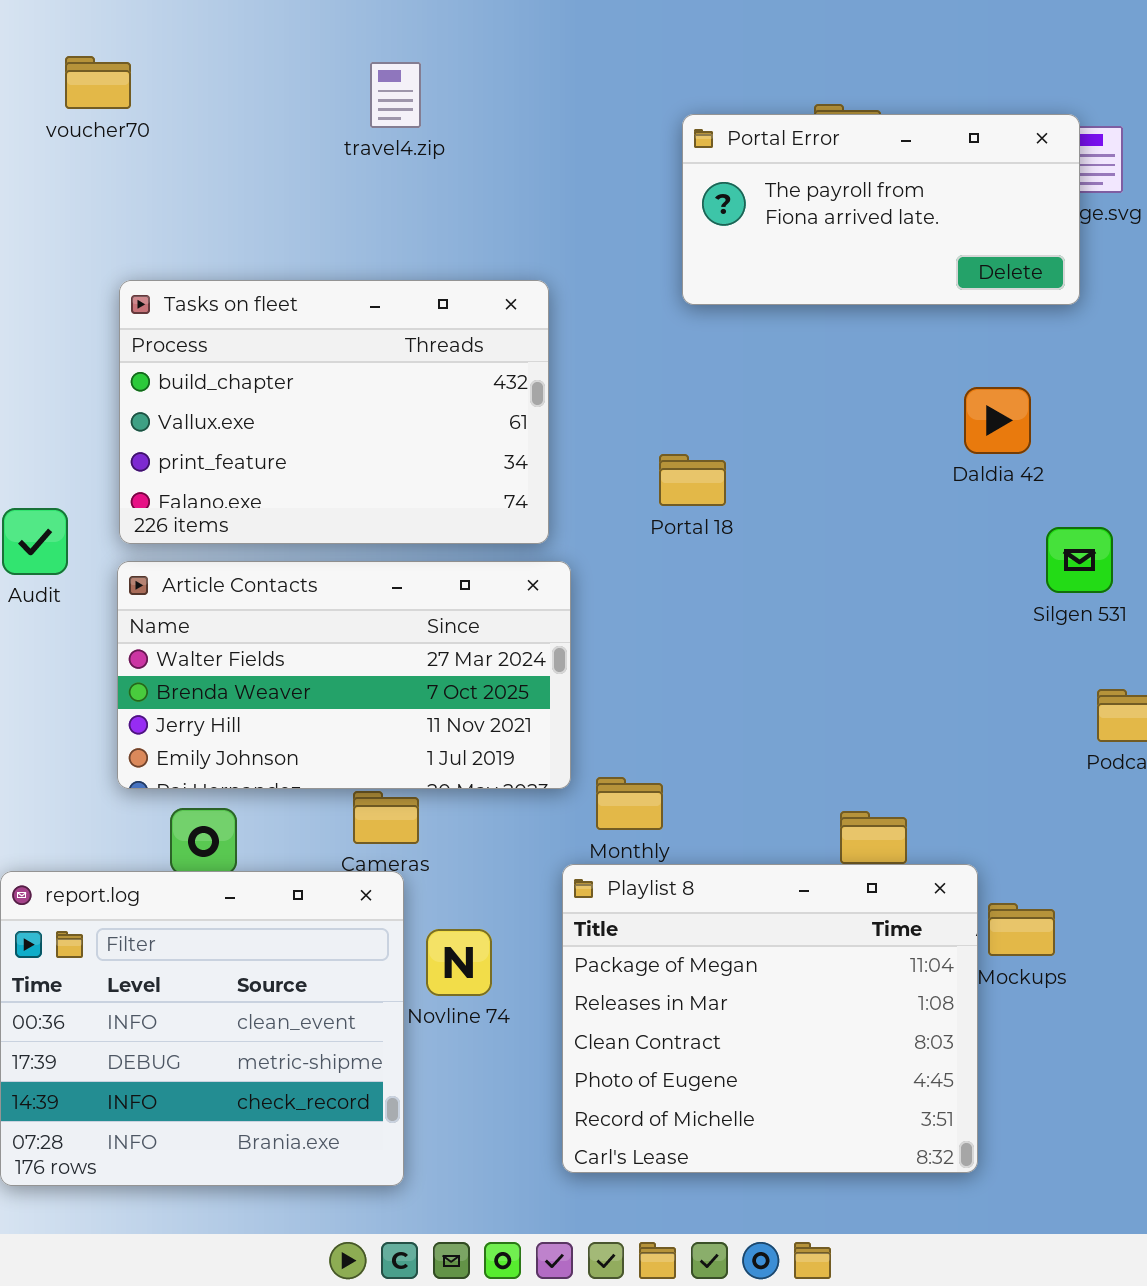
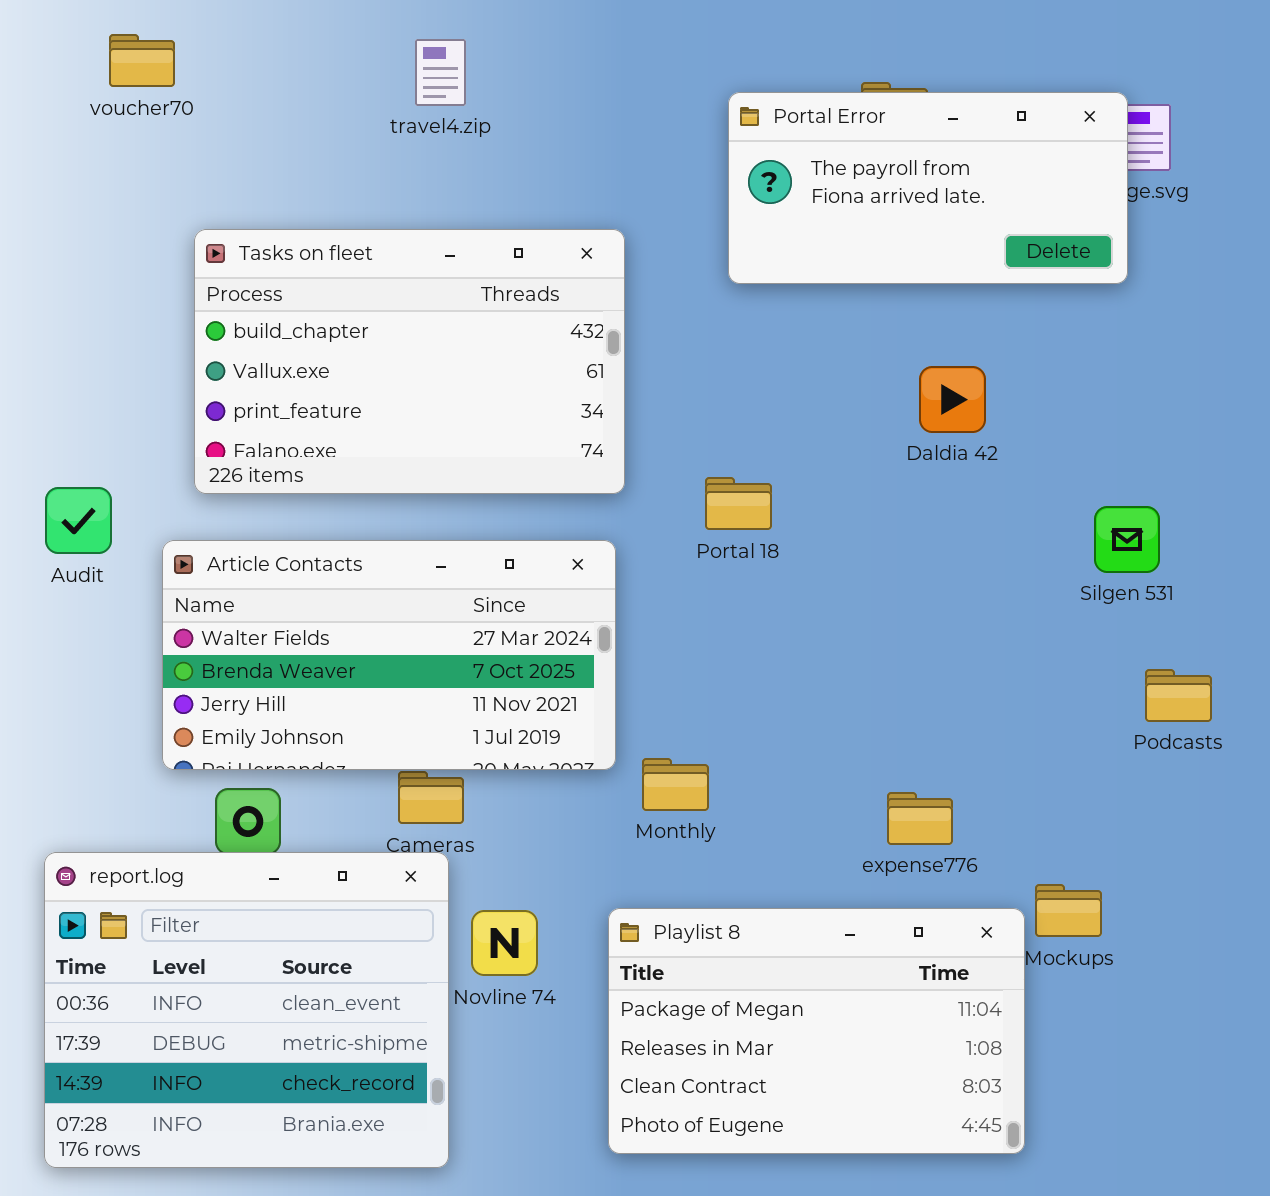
Tasks on fleet: [119,280,549,544] -> [194,229,625,494], moved
Daldia 42: [964,387,1031,454] -> [919,366,986,433], moved
Portal 18: [659,454,726,506] -> [705,477,772,530], moved
Playlist 8: [562,864,978,1173] -> [608,908,1025,1154], resized

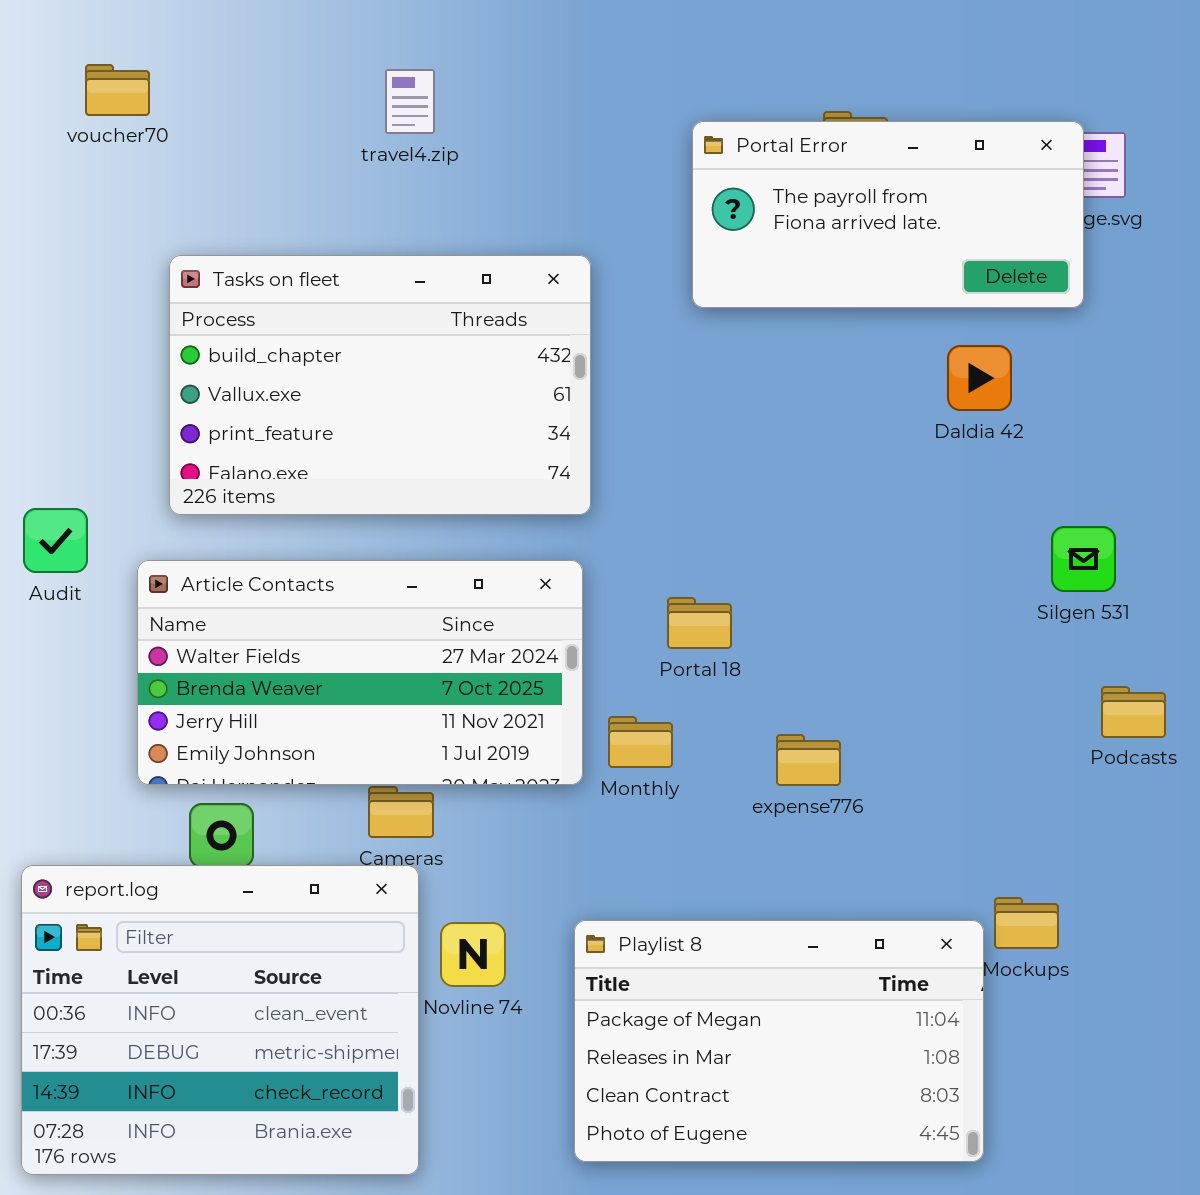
Daldia 42: [919,366,986,433] -> [947,345,1012,411], moved
Portal 18: [705,477,772,530] -> [667,597,732,649], moved
Monthly: [642,758,709,811] -> [608,716,673,768], moved
expense776: [887,792,953,845] -> [776,734,841,786], moved

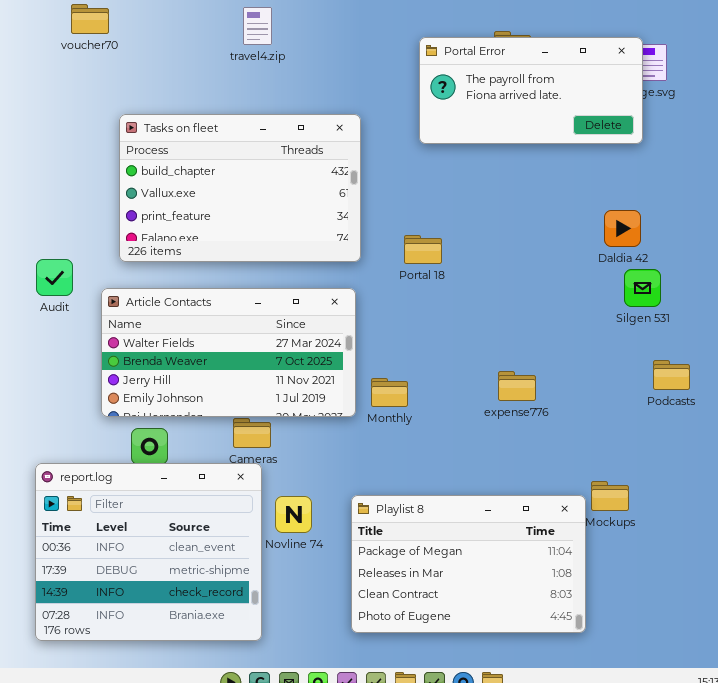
Daldia 42: [947,345,1012,411] -> [604,210,641,247], moved
Portal 18: [667,597,732,649] -> [404,235,442,264], moved
expense776: [776,734,841,786] -> [498,371,536,401], moved

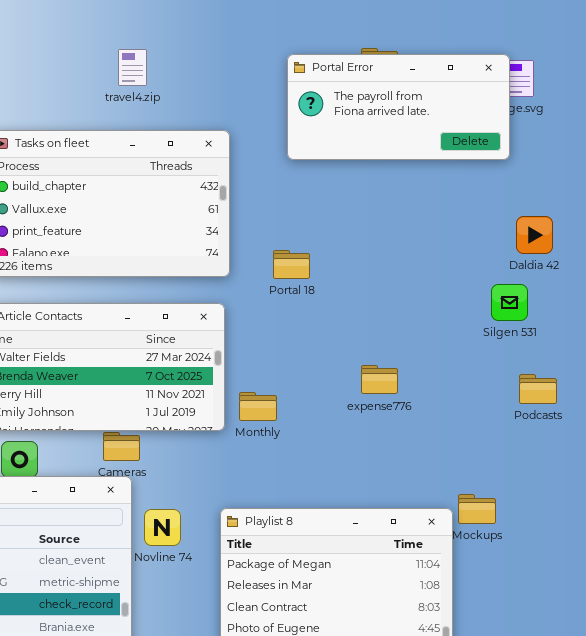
travel4.zip: [243,7,272,45] -> [118,49,147,86], moved
Daldia 42: [604,210,641,247] -> [516,216,553,254], moved
expense776: [498,371,536,401] -> [361,365,398,394], moved

